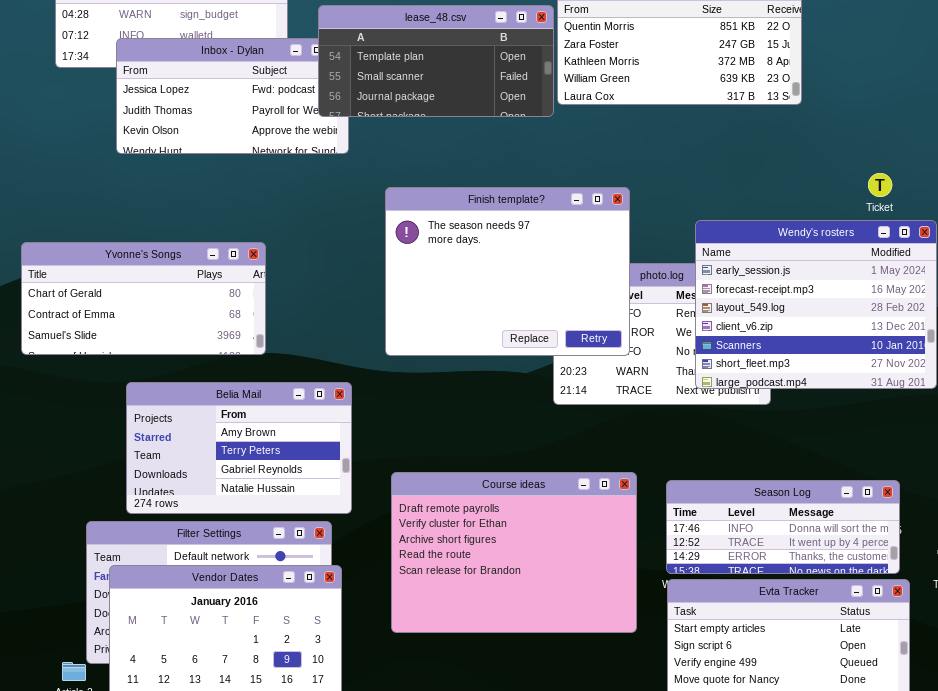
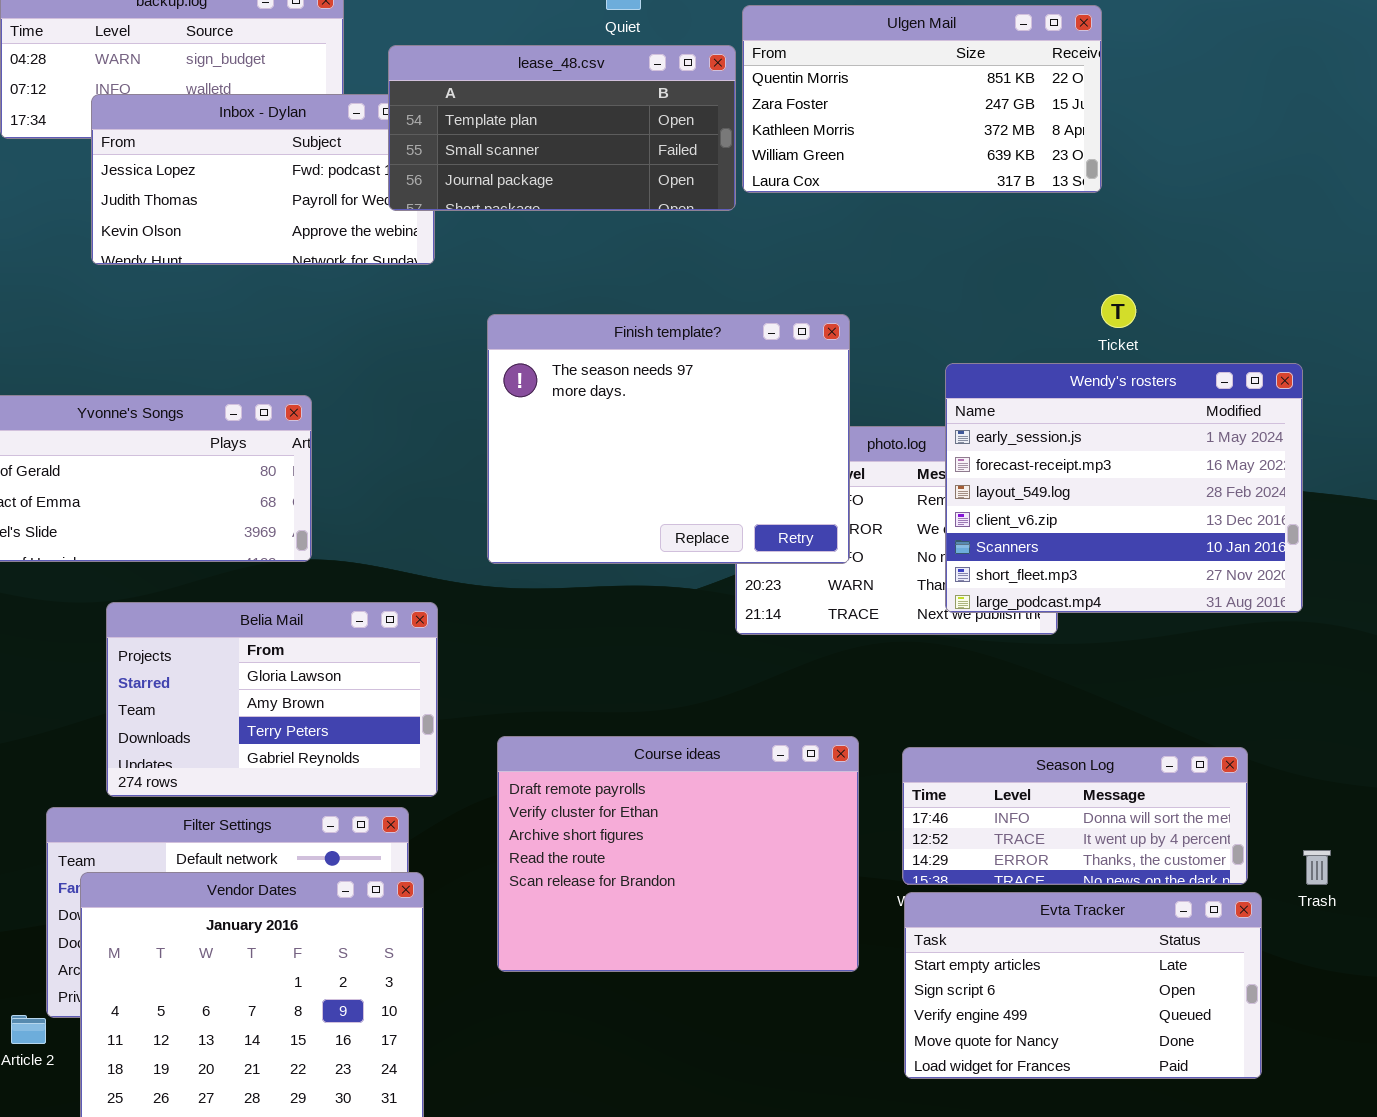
Ticket: [868,173,892,197] -> [1101,294,1136,328], moved
Belia Mail: [126,382,352,514] -> [106,602,438,797], scrolled up 1 row

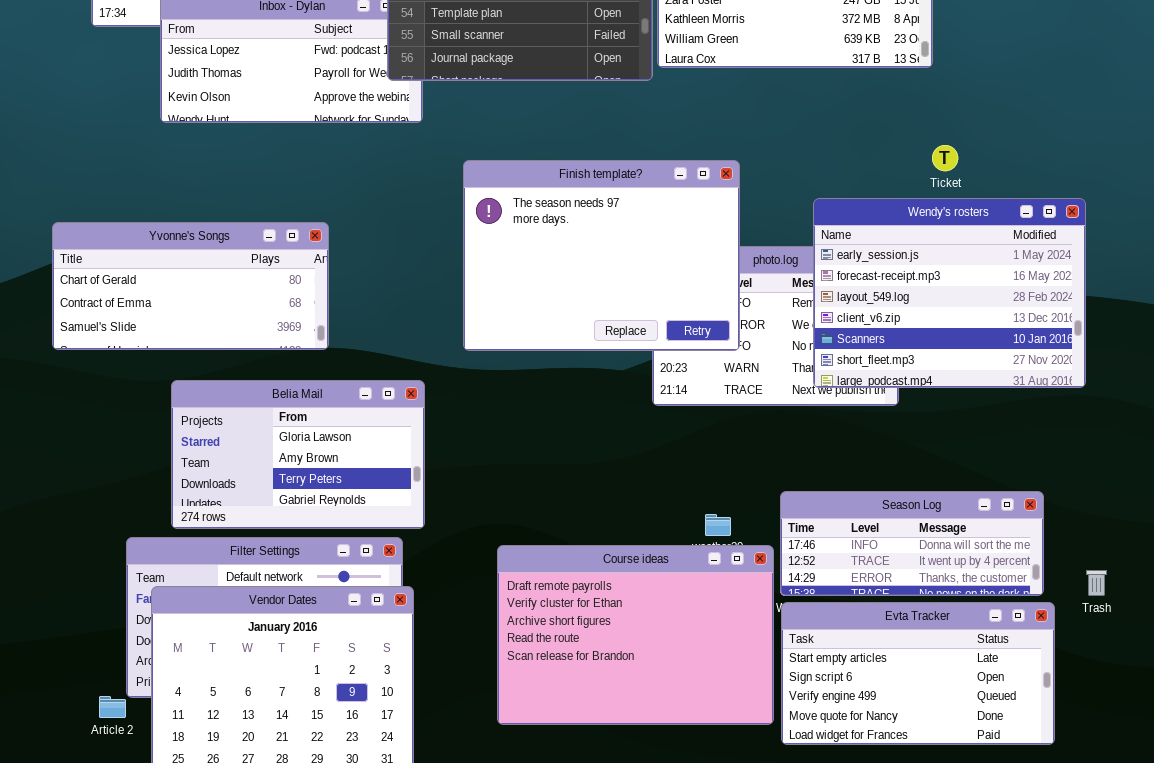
Course ideas: [497,736,859,972] -> [497,545,774,725], moved

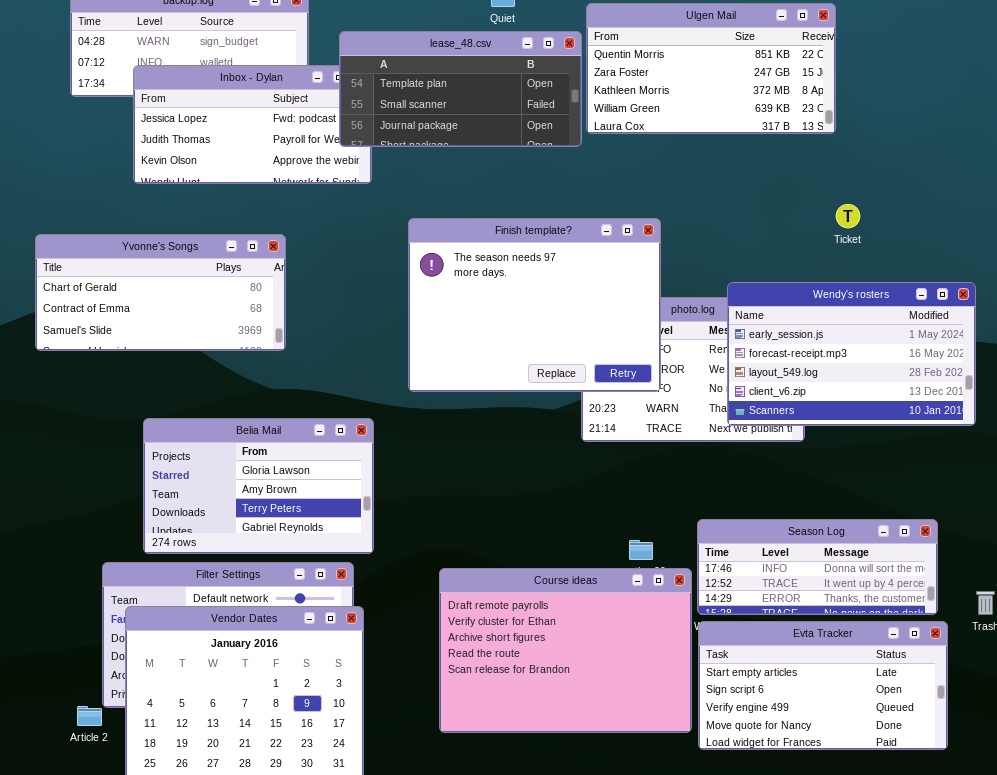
Wendy's rosters: [813,198,1086,388] -> [727,282,976,426], resized
Yvonne's Songs: [52,222,329,350] -> [35,234,286,351], moved

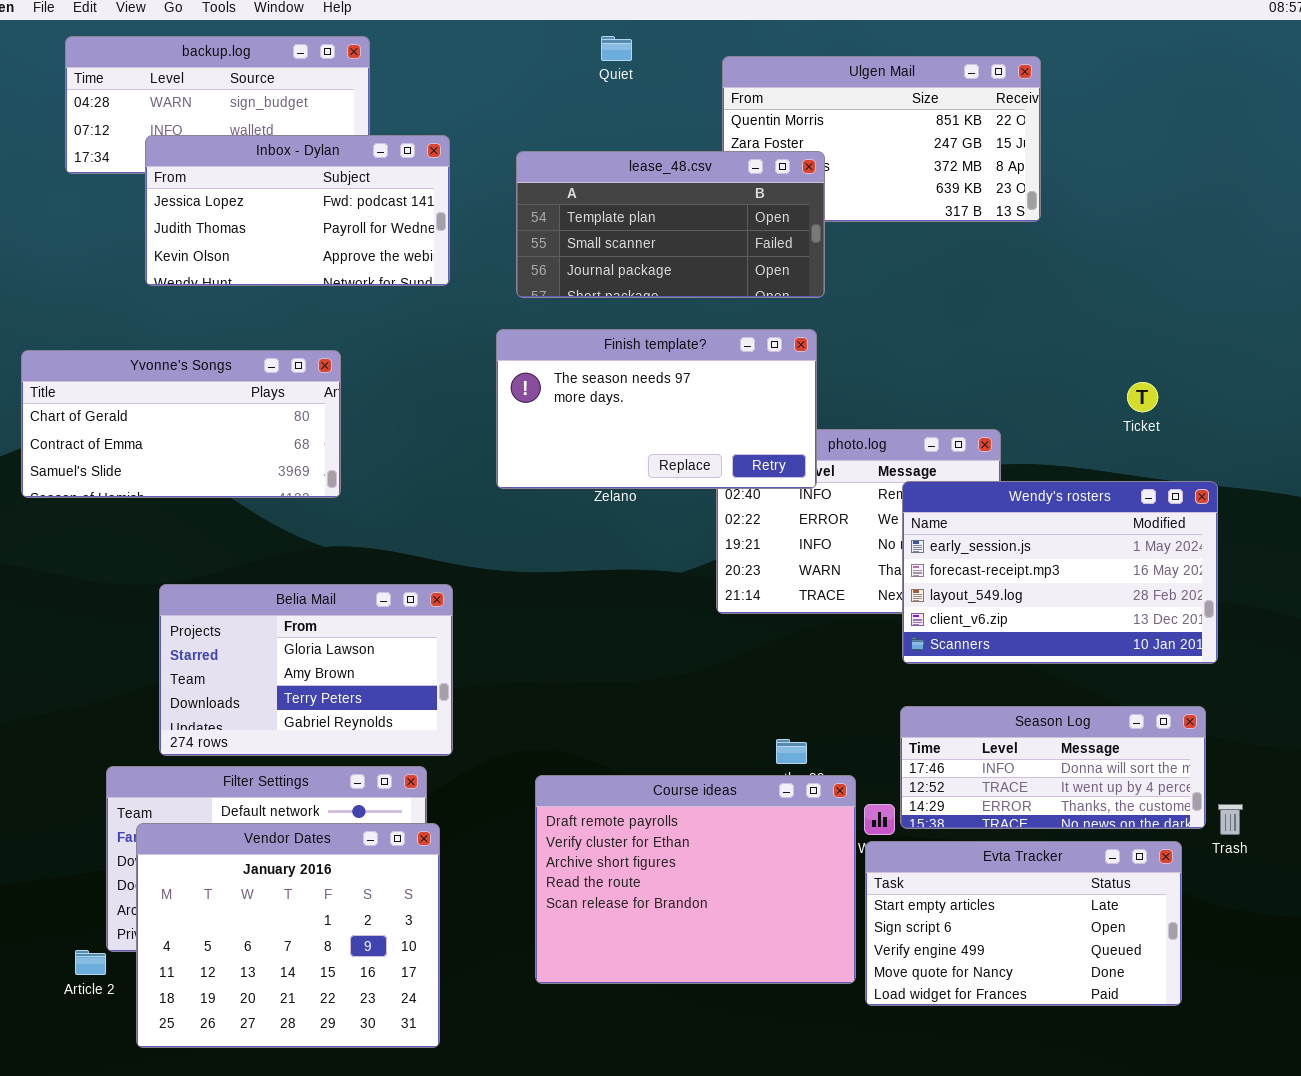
lease_48.csv: [339,31,582,147] -> [516,151,825,298], moved
Ticket: [836,204,860,228] -> [1127,382,1158,412], moved
Finish template?: [408,218,661,392] -> [496,329,817,489], resized
Wendy's rosters: [727,282,976,426] -> [902,481,1218,664], moved
Season Log: [697,519,938,615] -> [900,706,1206,829], moved

